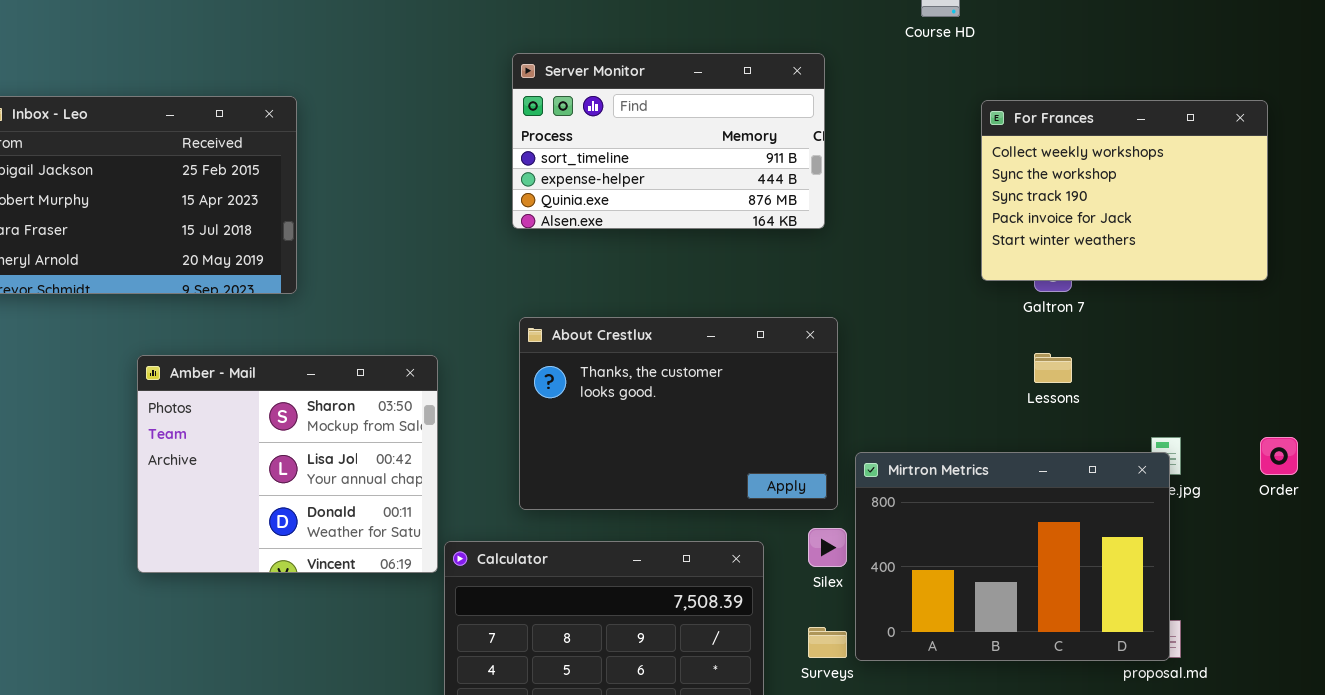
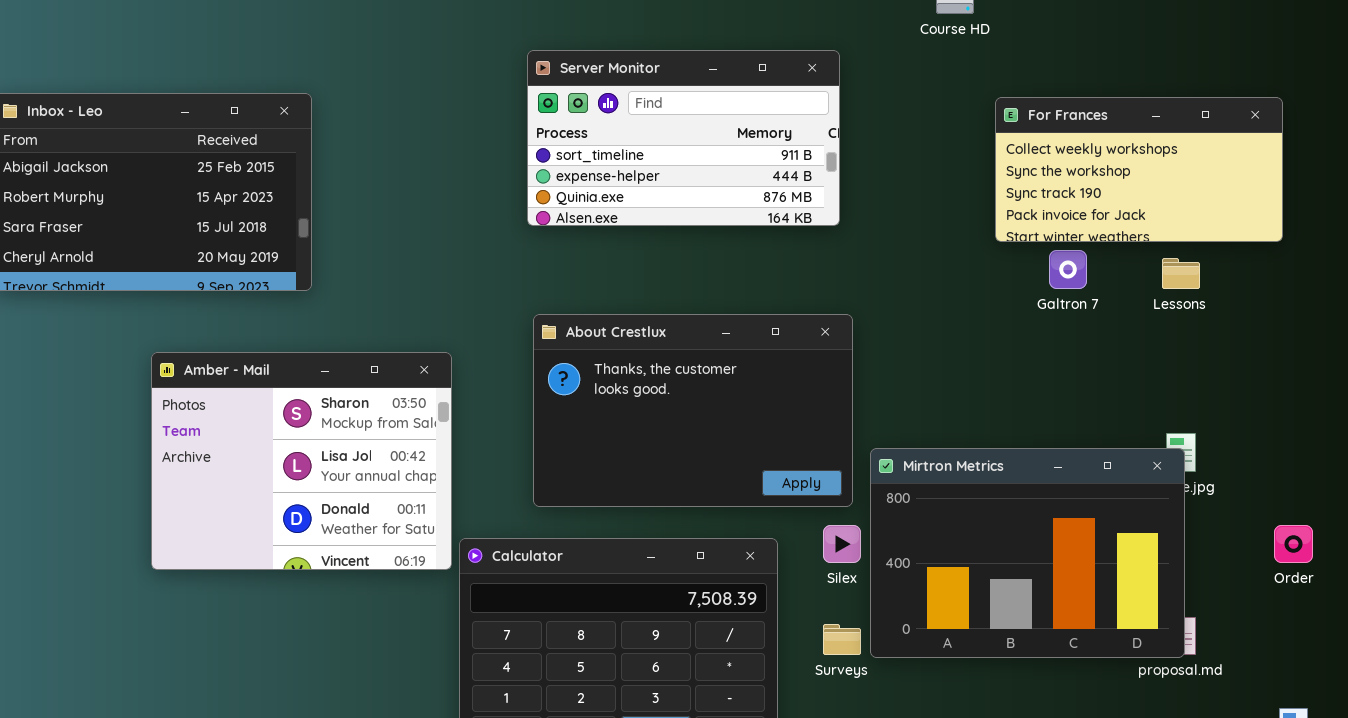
For Frances: [981,100,1268,281] -> [995,97,1283,242], resized
Lessons: [1034,353,1072,383] -> [1162,258,1200,289], moved
Order: [1260,437,1298,475] -> [1274,525,1313,563], moved

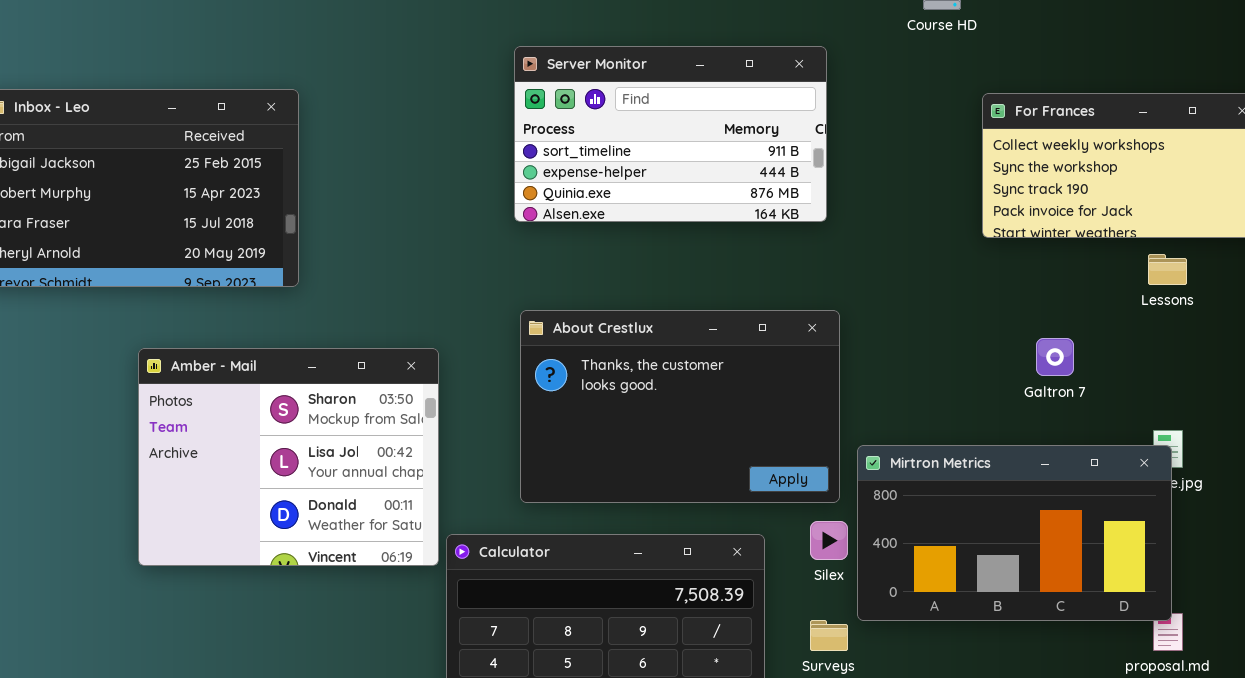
Galtron 7: [1049,250,1087,289] -> [1036,338,1074,376], moved
Mirtron Metrics: [870,448,1185,658] -> [857,445,1172,621], resized

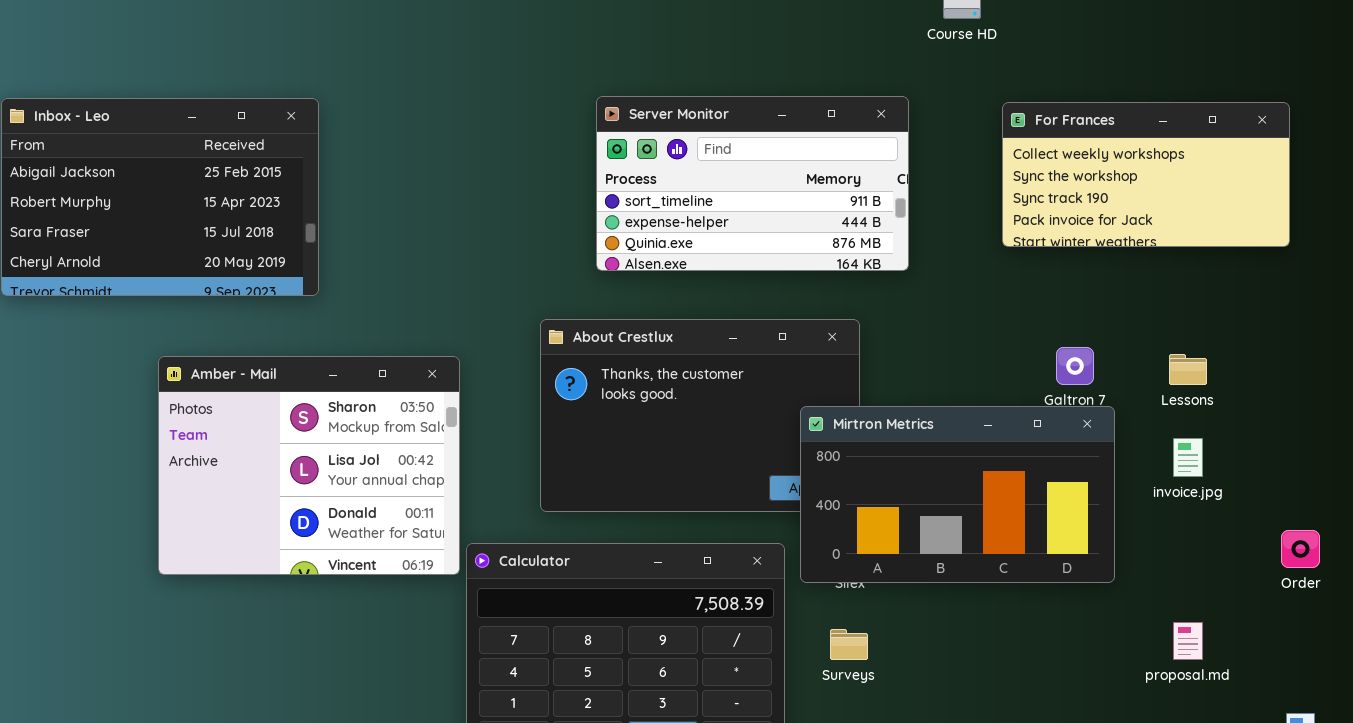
Server Monitor: [514,46,827,222] -> [596,96,909,271], moved
Lessons: [1148,254,1187,285] -> [1169,354,1207,385], moved
Mirtron Metrics: [857,445,1172,621] -> [800,406,1115,583], moved

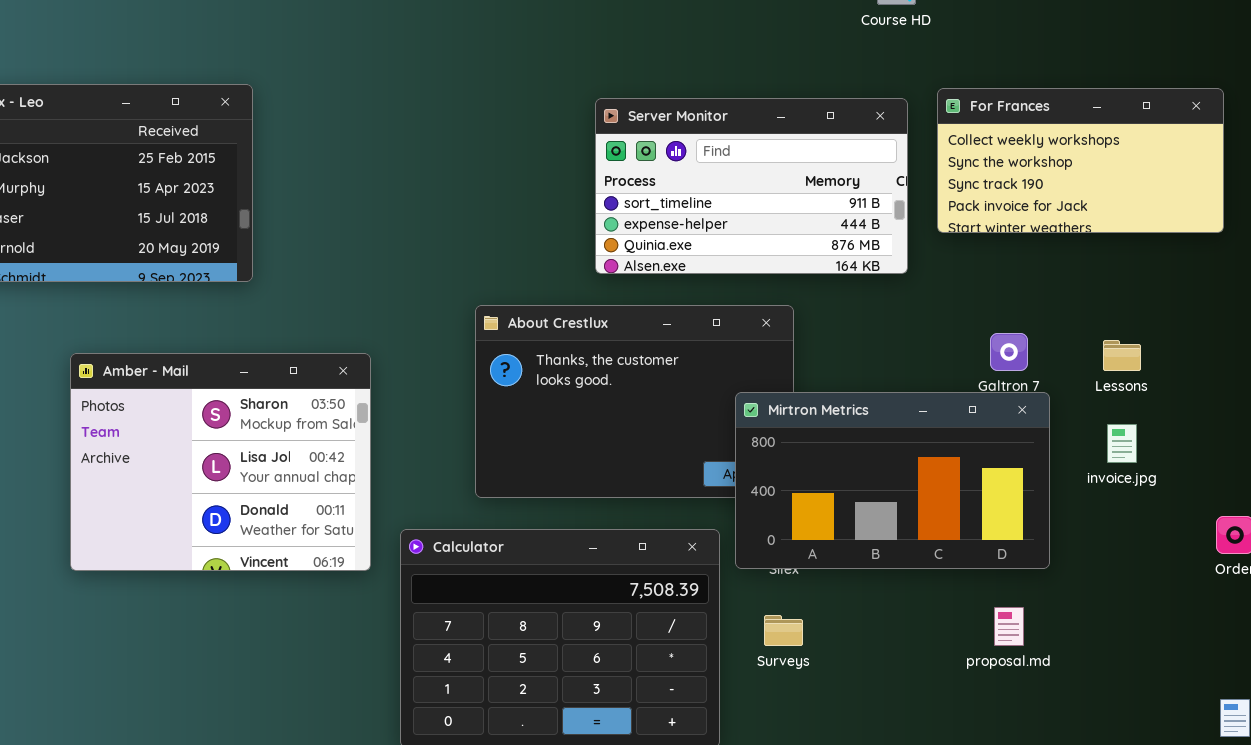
Server Monitor: [596,96,909,271] -> [595,98,908,274], moved
Amber - Mail: [158,356,460,575] -> [70,353,371,571], moved
proposal.md: [1173,622,1203,660] -> [994,607,1024,646], moved

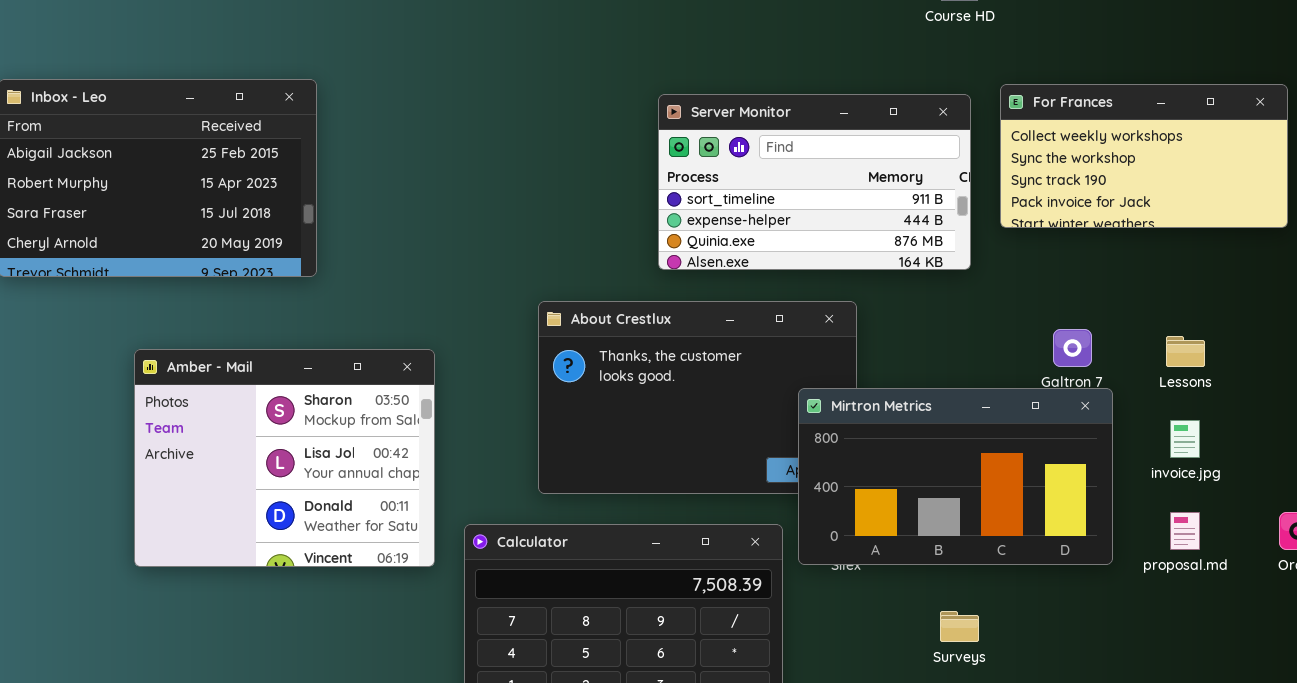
proposal.md: [994,607,1024,646] -> [1170,512,1200,550], moved
Surveys: [764,615,803,646] -> [940,611,979,642], moved

